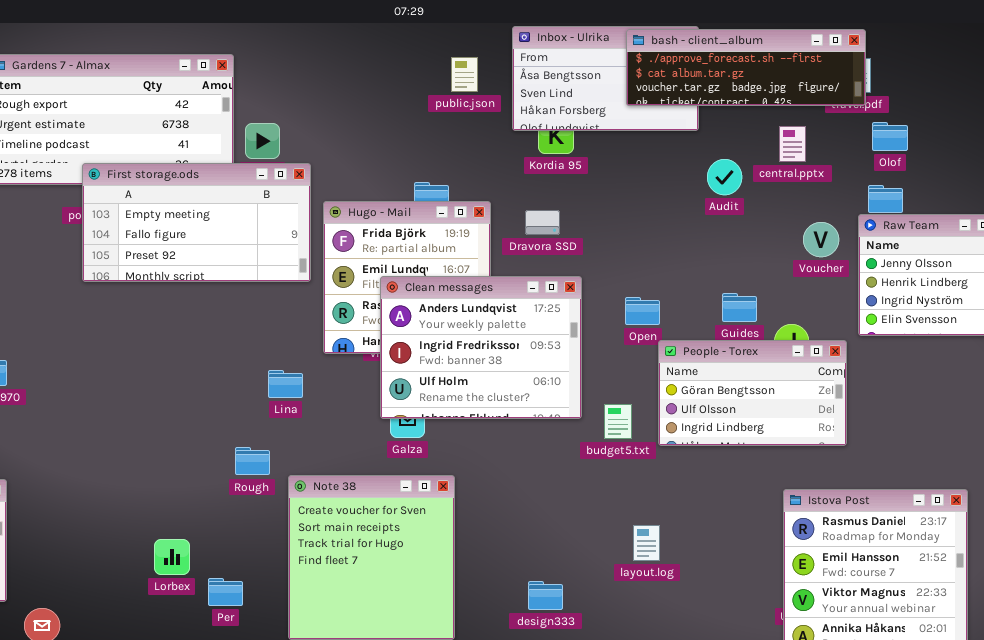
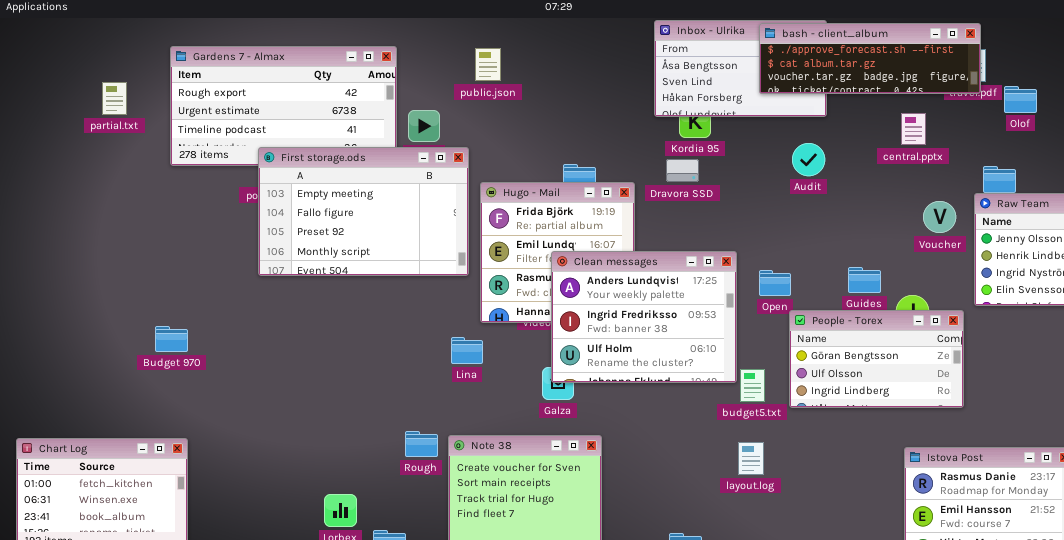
public.json: [451,57,478,92] -> [475,48,501,81], moved
Olof: [872,122,908,151] -> [1004,86,1037,113], moved
Audit: [707,159,742,195] -> [792,143,825,176], moved
First storage.ods: [82,163,311,282] -> [258,147,469,276], resized
Dravora SSD: [525,210,560,235] -> [666,159,699,182], moved
Clean messages: [380,276,582,419] -> [551,251,737,383], moved
Lina: [268,370,303,398] -> [451,337,483,364], moved
Rough: [235,447,270,475] -> [405,431,438,457], moved
layout.log: [633,525,660,561] -> [738,442,764,475], moved

